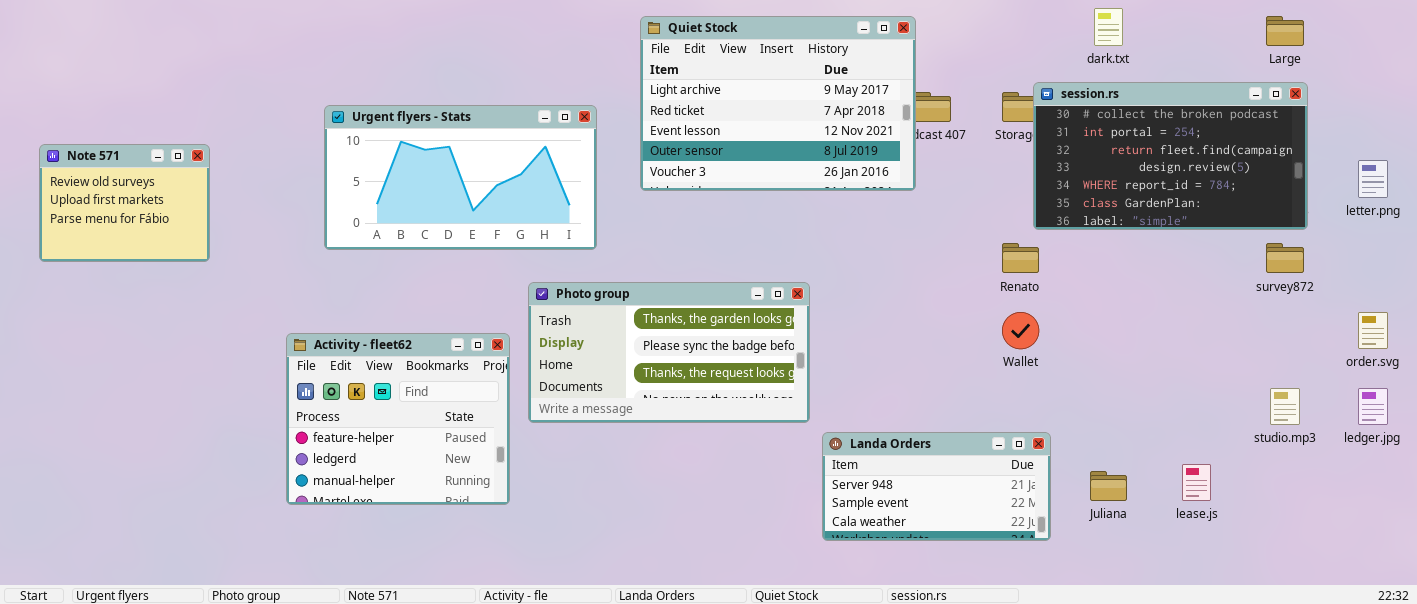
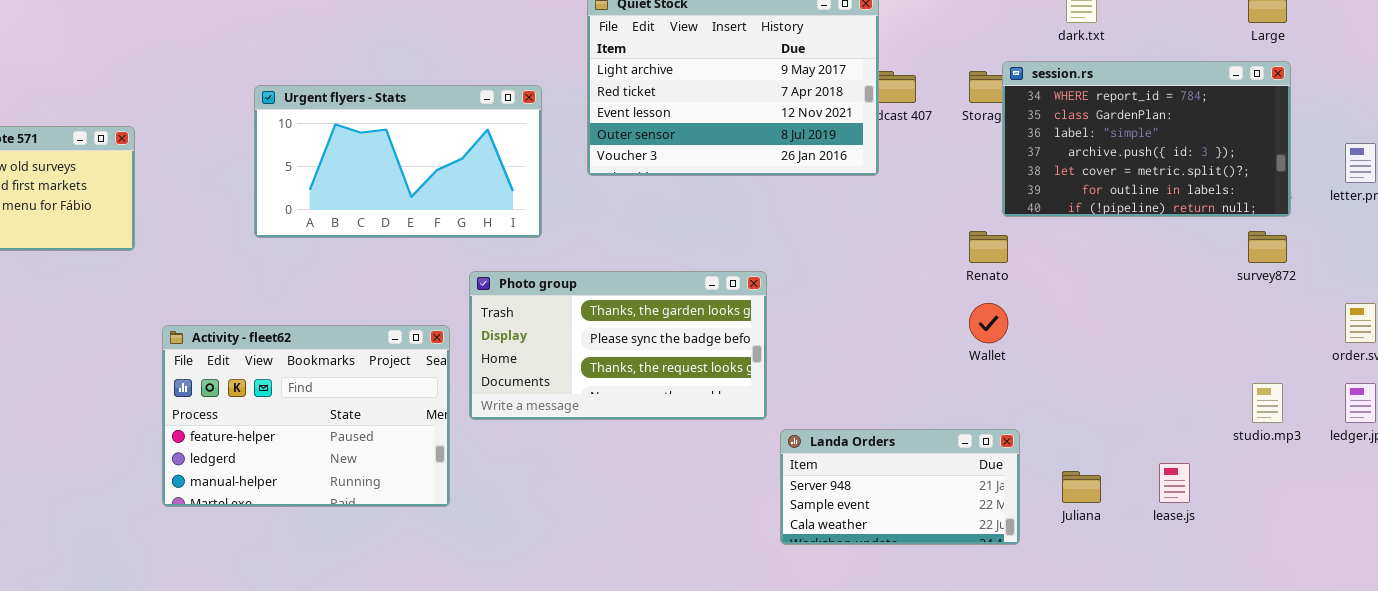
session.rs: [1033,82,1308,230] -> [1002,61,1291,217], scrolled down 4 rows
Activity - fleet62: [286,333,510,505] -> [162,325,450,507], resized

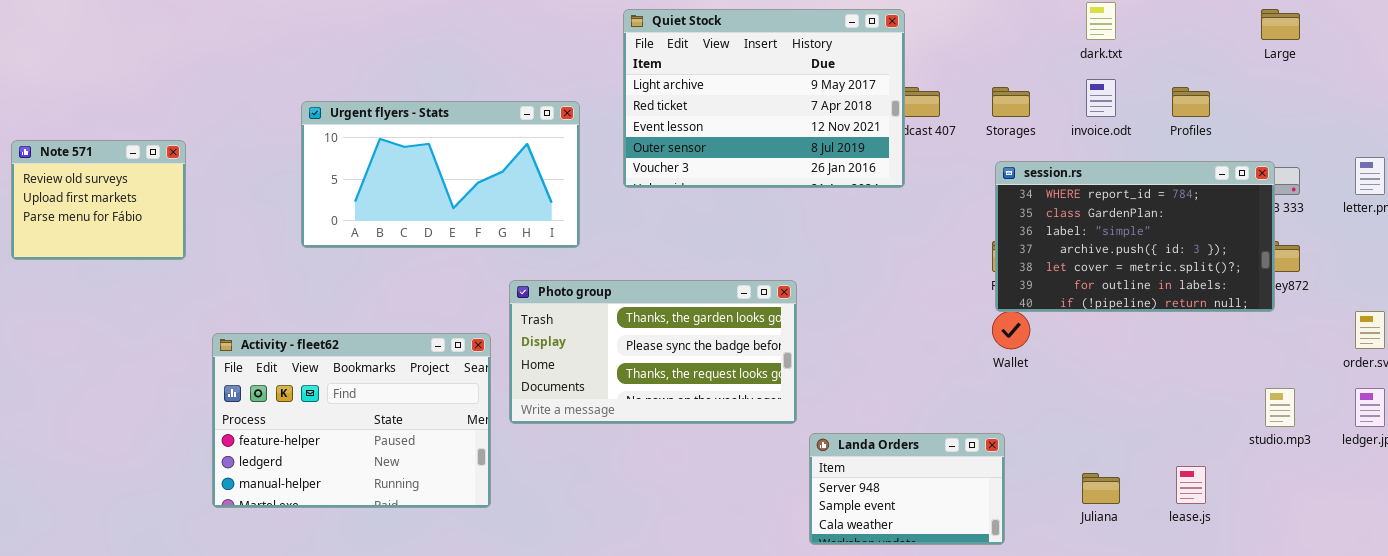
session.rs: [1002,61,1291,217] -> [995,161,1275,312], moved
Landa Orders: [780,429,1020,545] -> [809,433,1005,545], resized

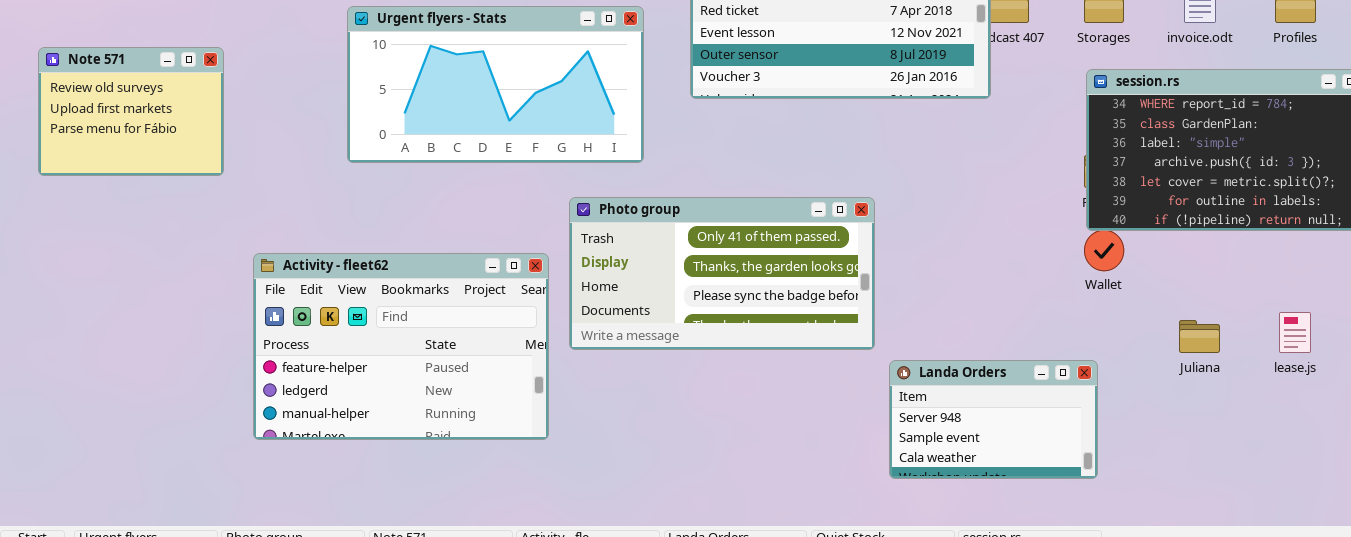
Photo group: [509,280,797,424] -> [569,197,875,350], scrolled up 1 row
lease.js: [1176,466,1206,504] -> [1279,312,1311,353], moved
Juliana: [1082,473,1120,504] -> [1179,320,1220,353], moved

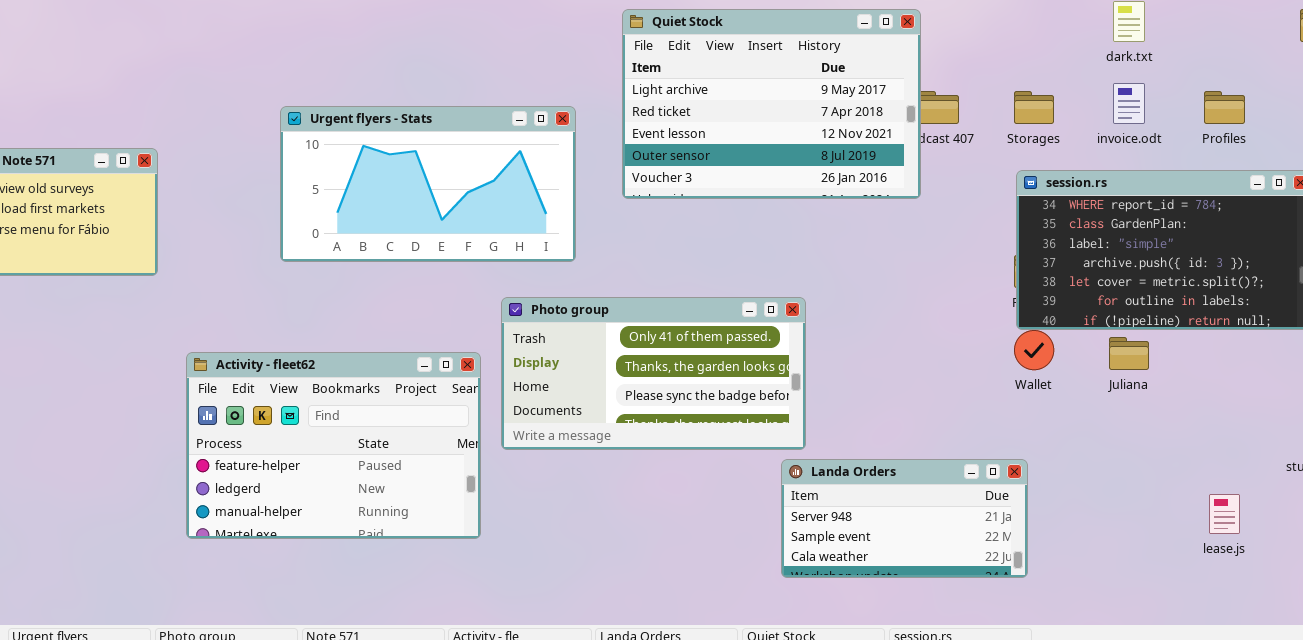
lease.js: [1279,312,1311,353] -> [1209,494,1240,534], moved
Juliana: [1179,320,1220,353] -> [1109,337,1149,370], moved
Landa Orders: [889,360,1098,479] -> [781,459,1028,578], resized

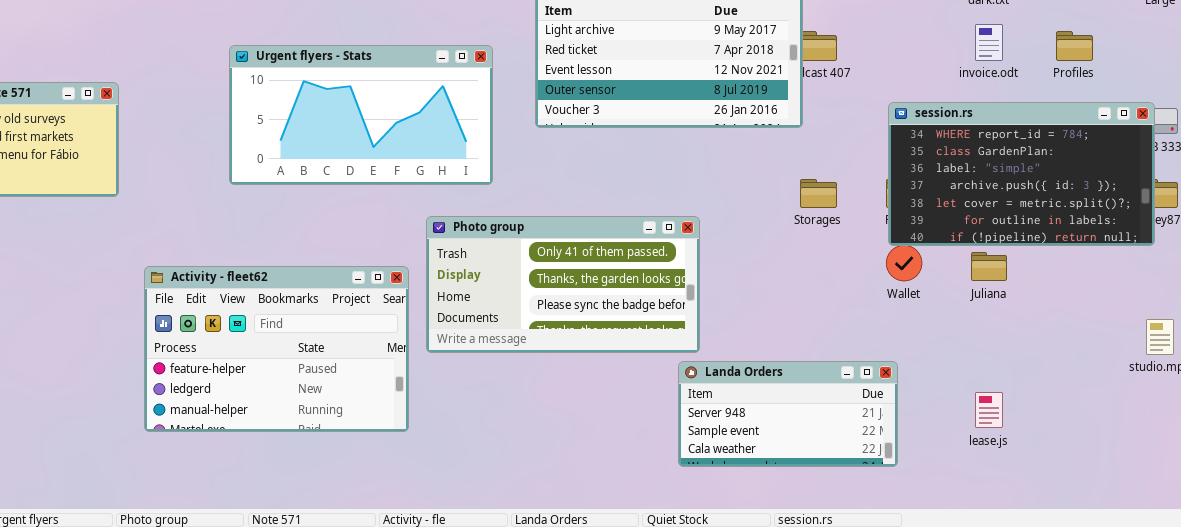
Storages: [1014,91,1054,124] -> [800,179,837,208], moved
lease.js: [1209,494,1240,534] -> [975,392,1003,428], moved

